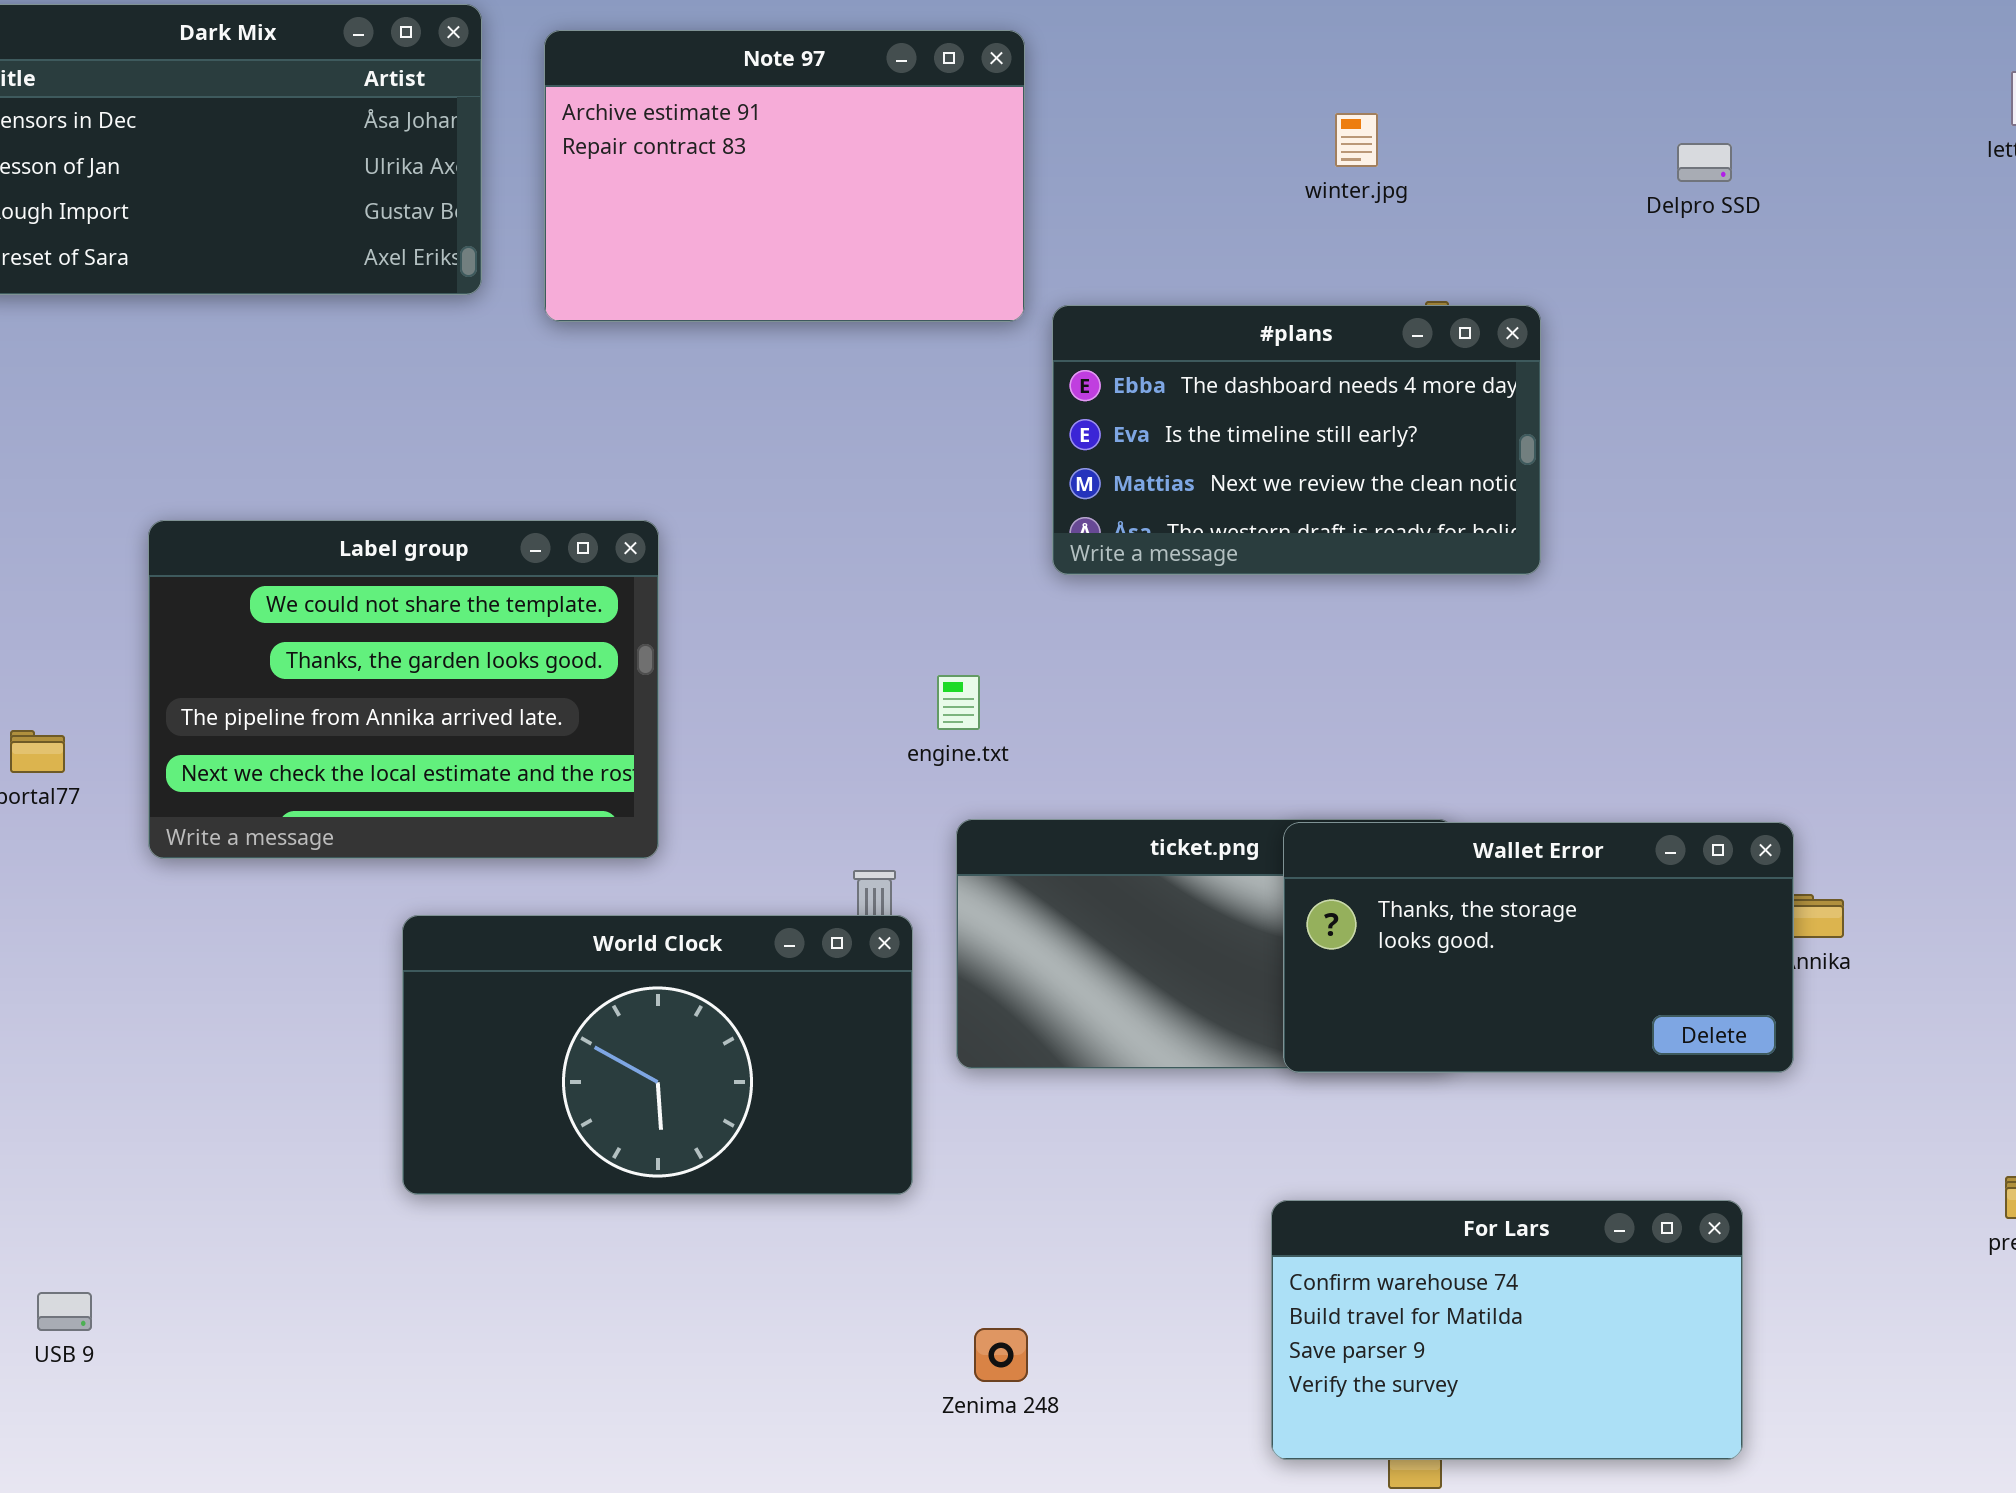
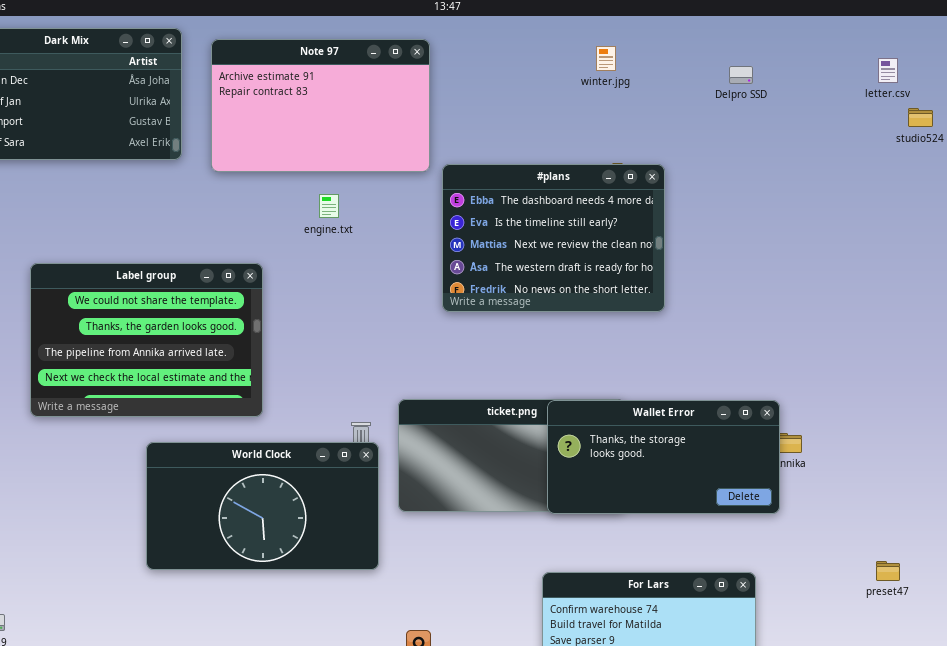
winter.jpg: [1335,113,1378,167] -> [596,46,616,71], moved
Delpro SSD: [1677,143,1732,182] -> [729,66,753,84], moved
#plans: [1052,305,1541,575] -> [442,164,665,312], resized
engine.txt: [937,675,980,730] -> [319,194,339,218], moved

